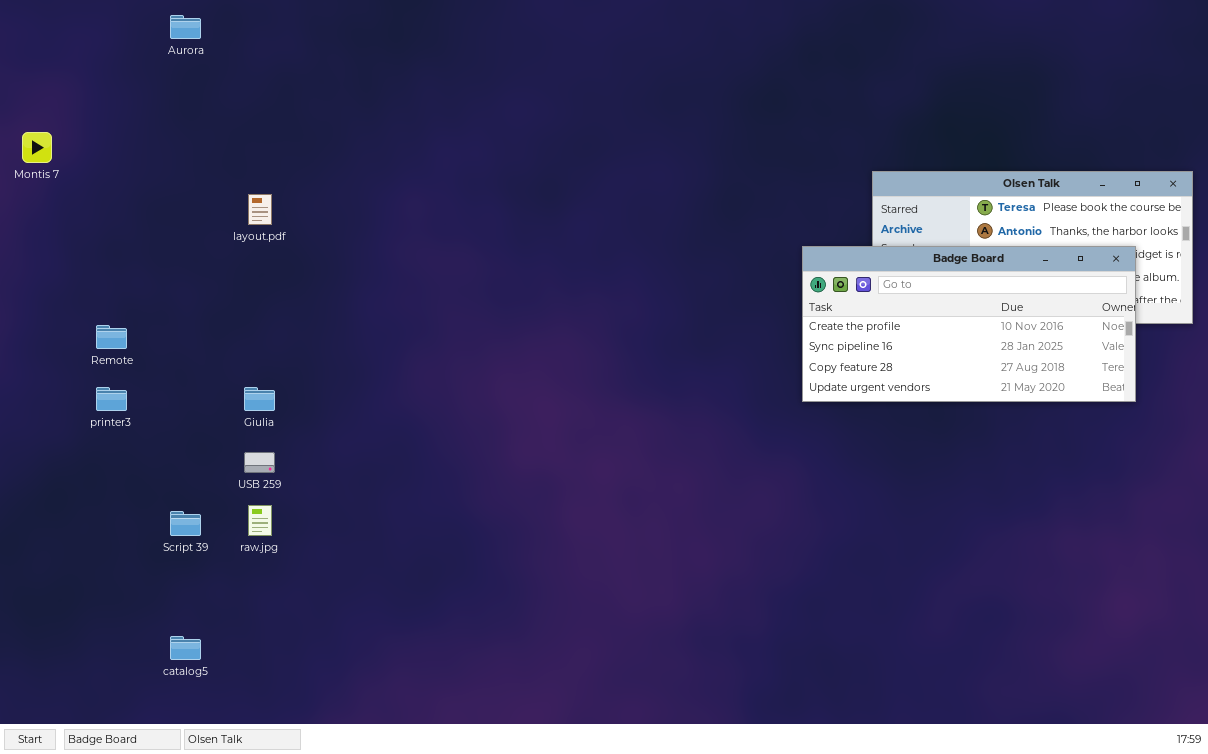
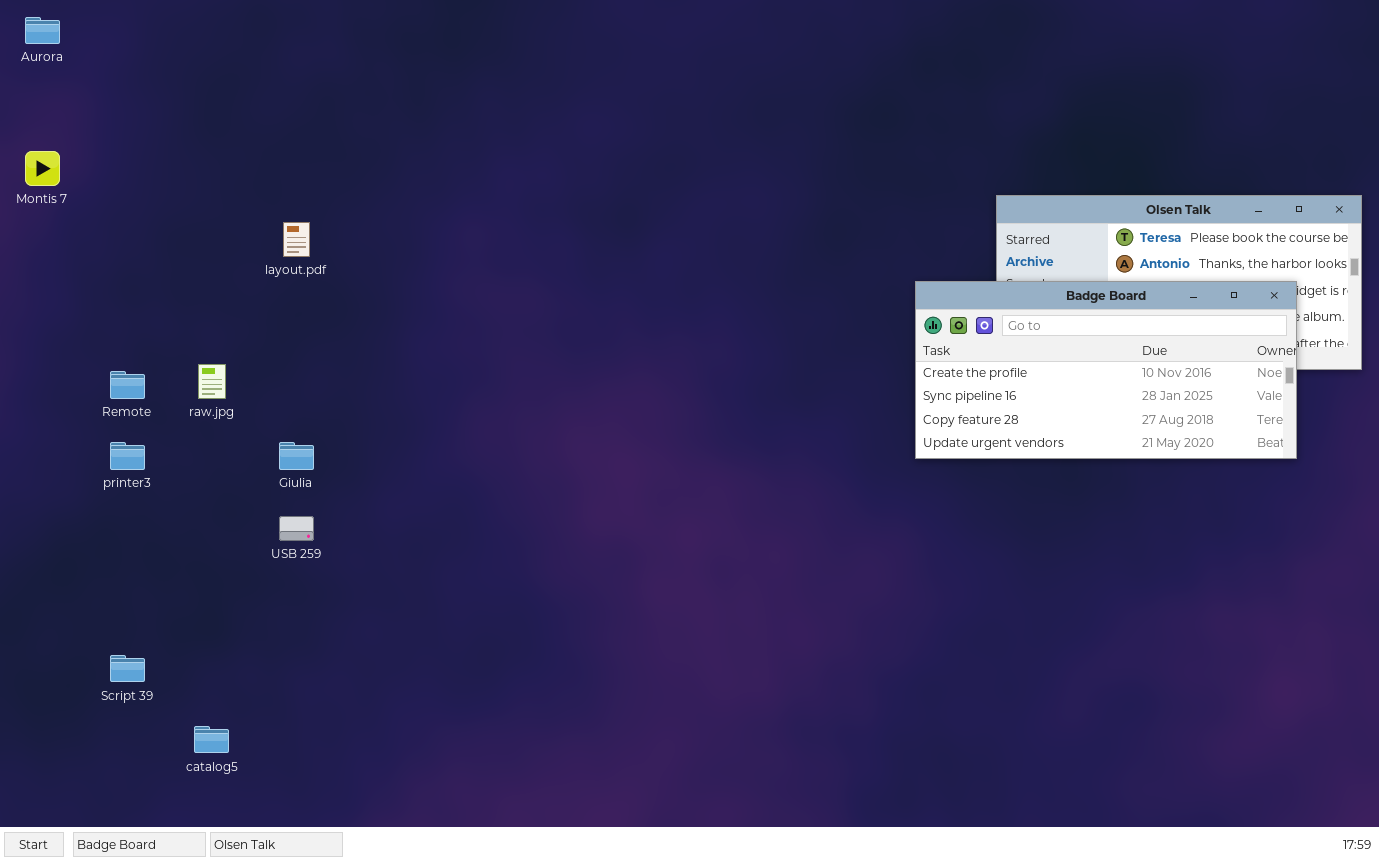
Aurora: [170,15,201,39] -> [25,17,60,44], moved
raw.jpg: [248,505,272,536] -> [198,364,226,399], moved
Script 39: [170,511,201,536] -> [110,655,145,682], moved

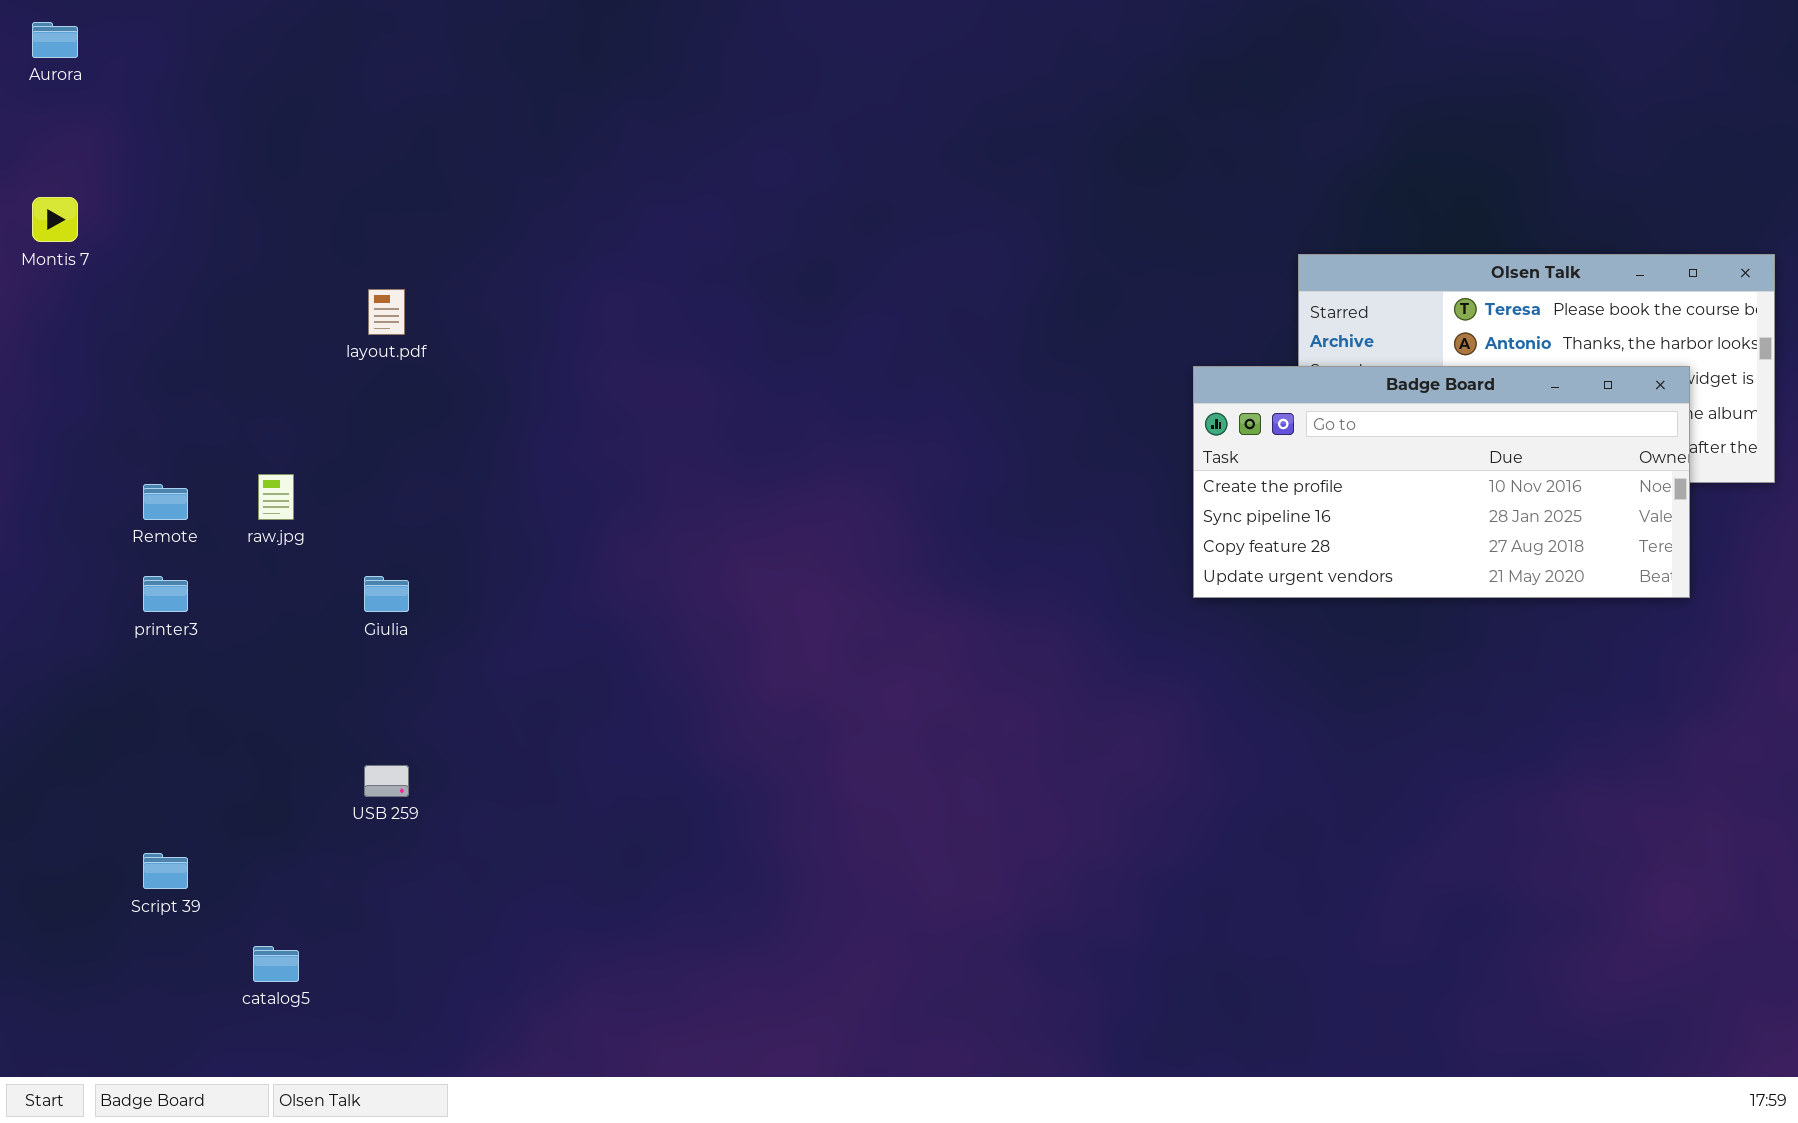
USB 259: [279,516,314,541] -> [364,765,409,797], moved

